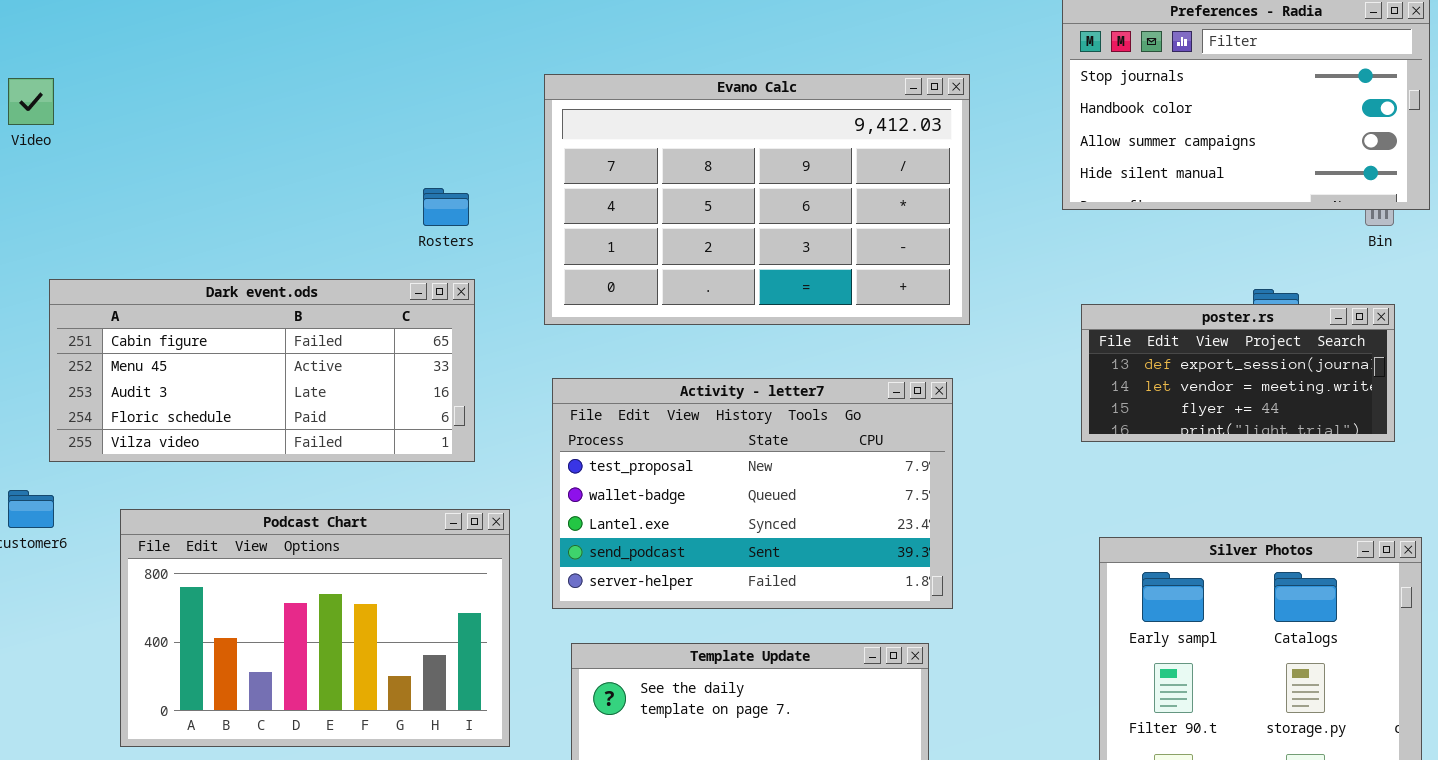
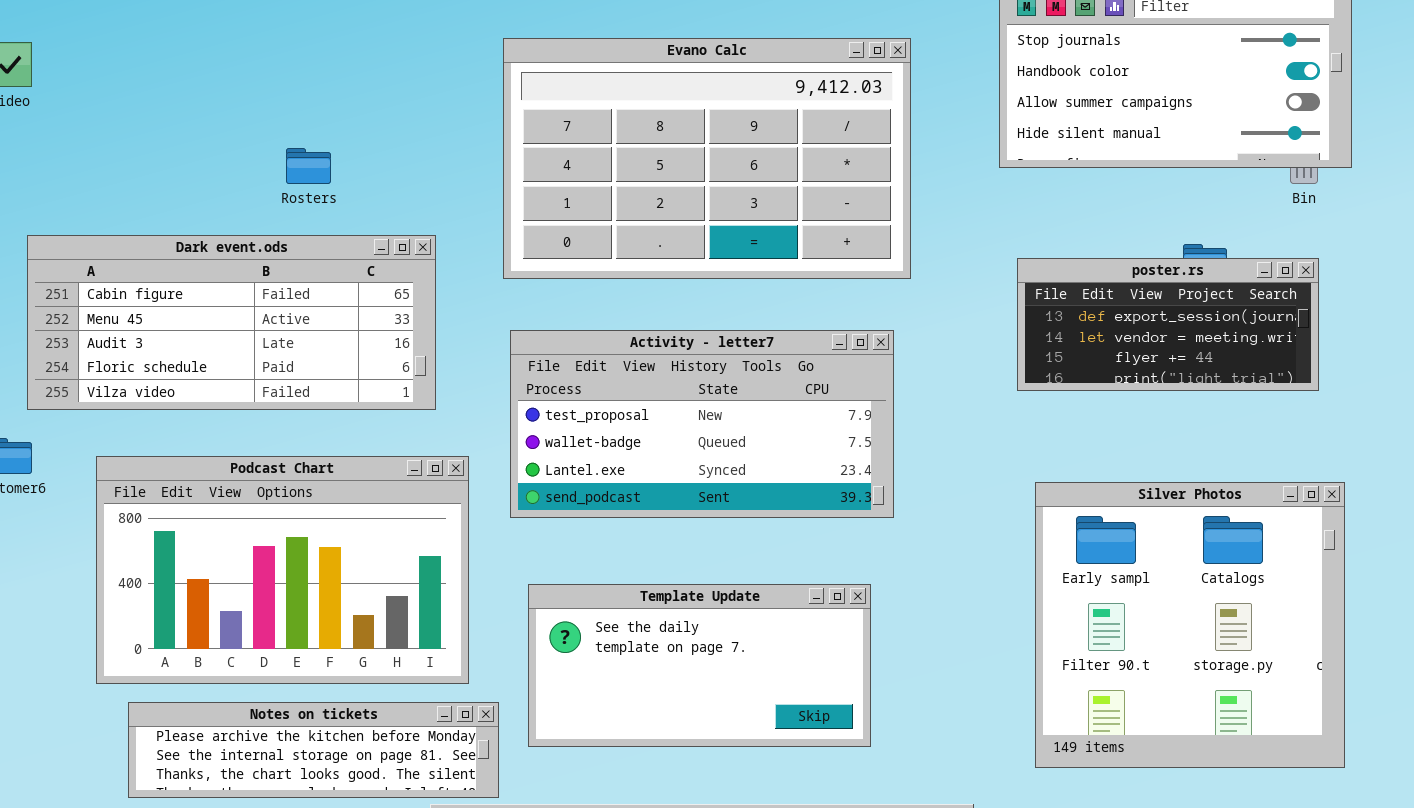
Rosters: [423,188,469,226] -> [286,148,331,184], moved
Activity - letter7: [552,378,953,609] -> [510,330,894,518], resized

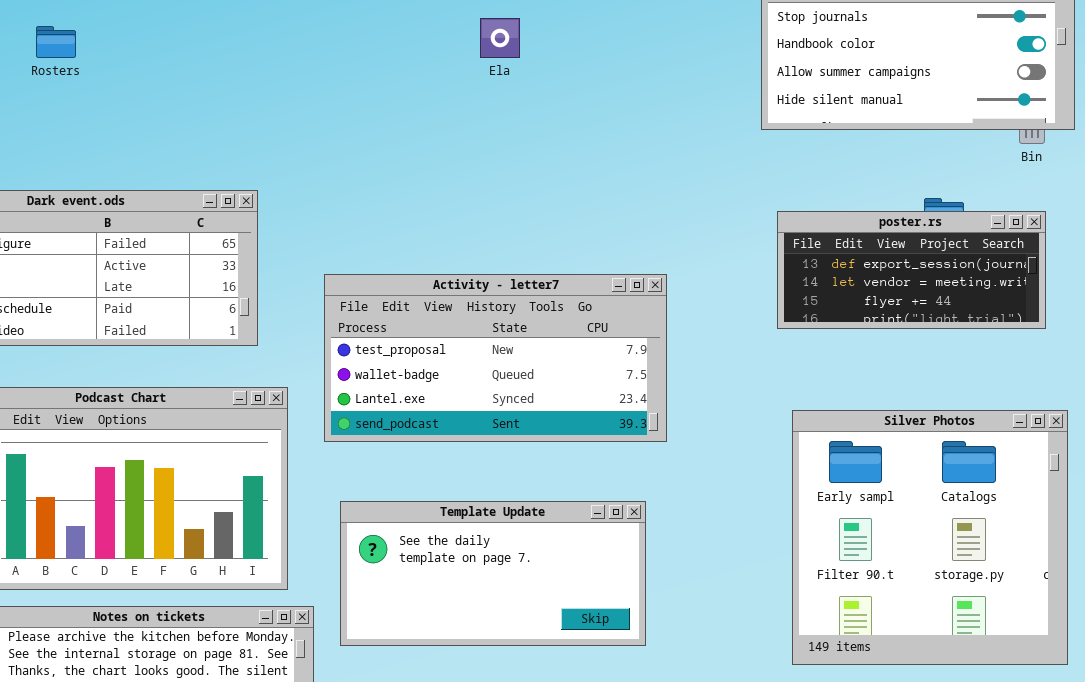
Evano Calc: [503,38,911,279] -> none, closed
Rosters: [286,148,331,184] -> [36,26,76,58], moved

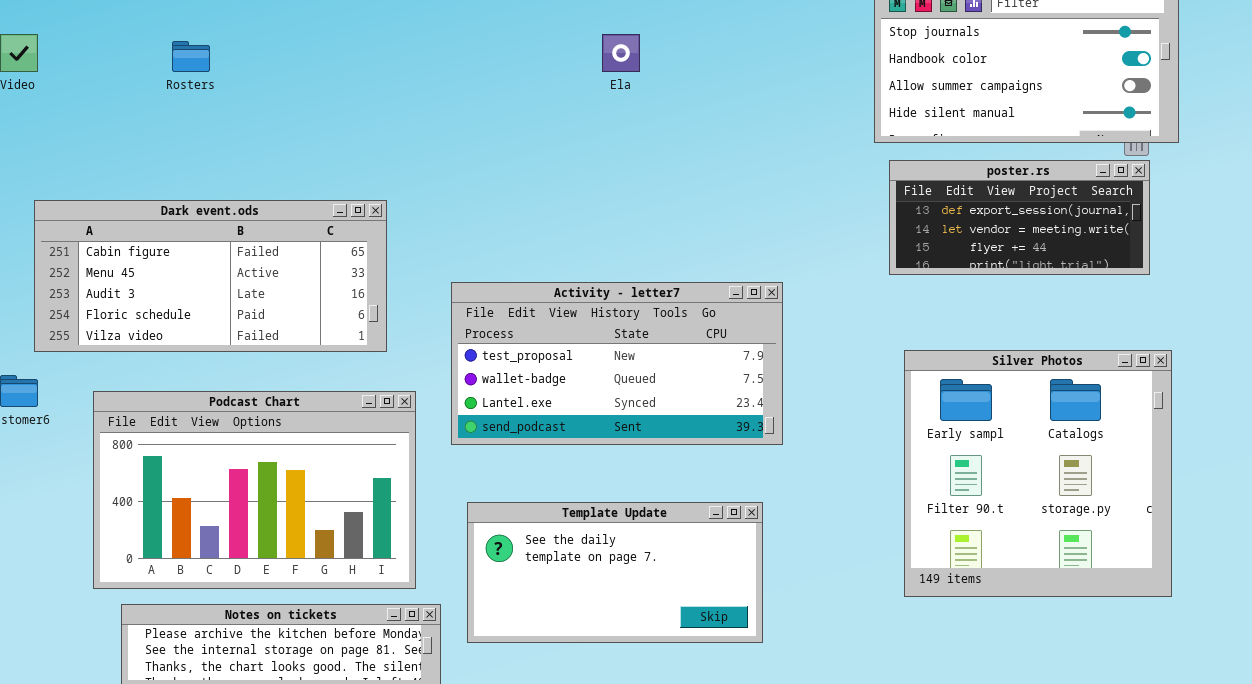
poster.rs: [777,211,1046,329] -> [889,160,1150,275], moved
Silver Photos: [792,410,1068,665] -> [904,350,1172,597], moved

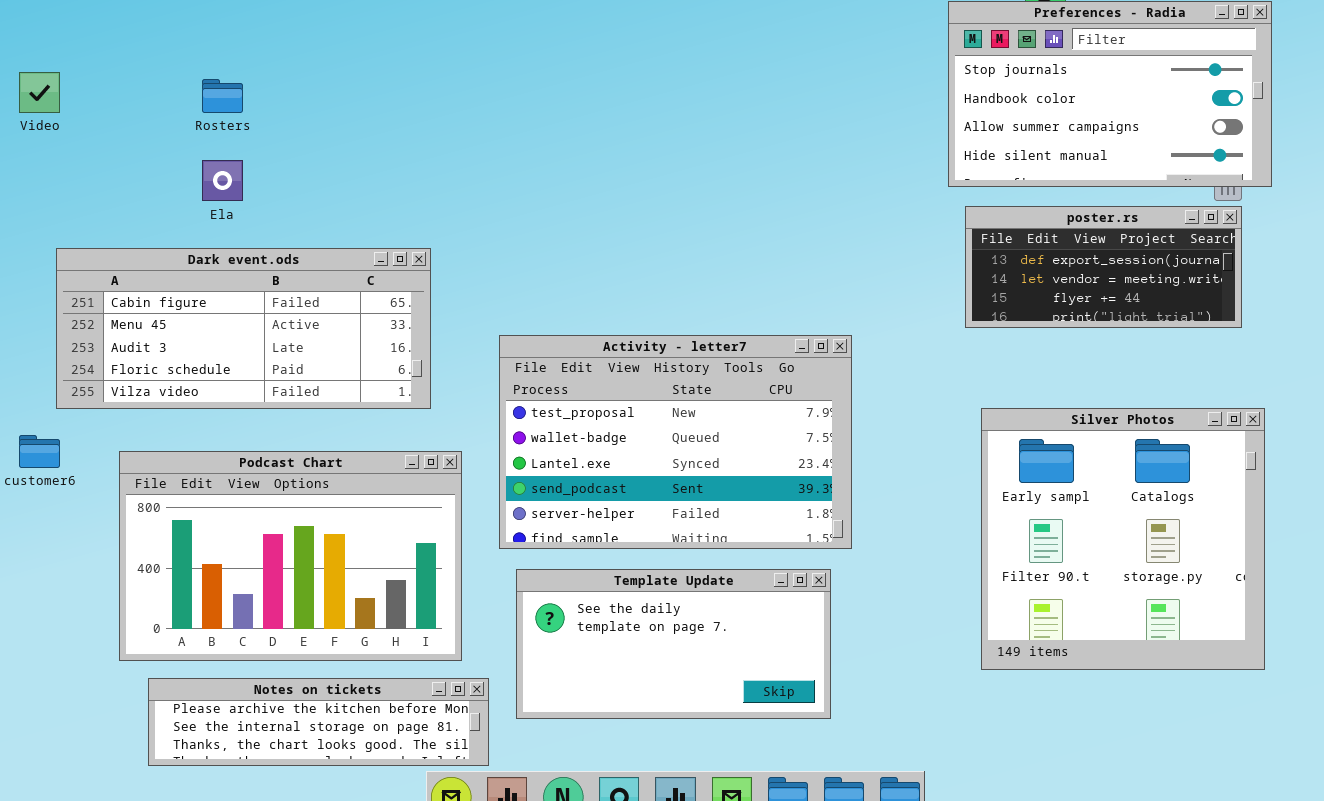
Ela: [602,34,640,72] -> [202,160,243,201], moved
Activity - letter7: [451,282,783,445] -> [499,335,852,549], resized

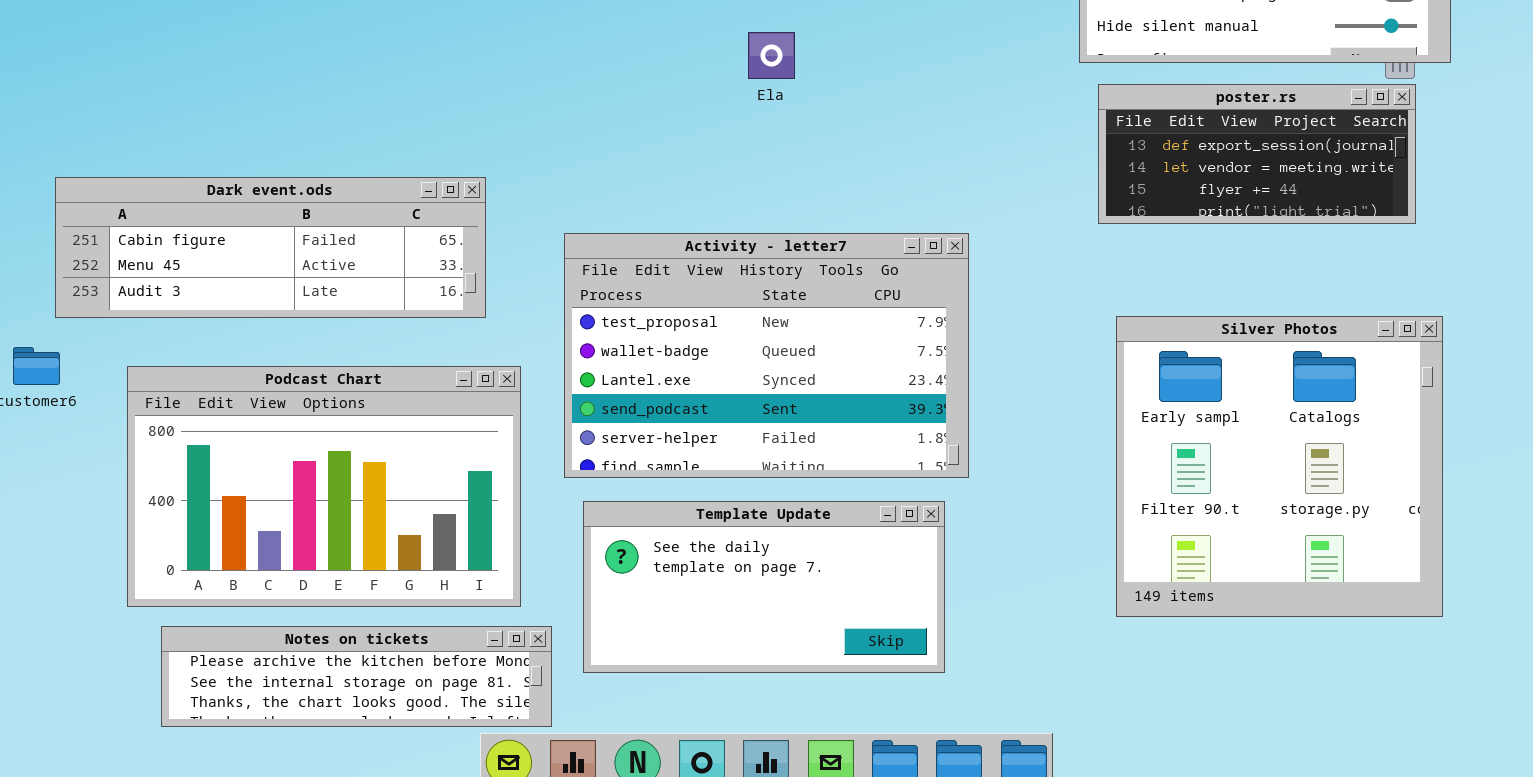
Ela: [202,160,243,201] -> [748,32,795,79], moved
Dark event.ods: [56,248,431,409] -> [55,177,486,318], resized

